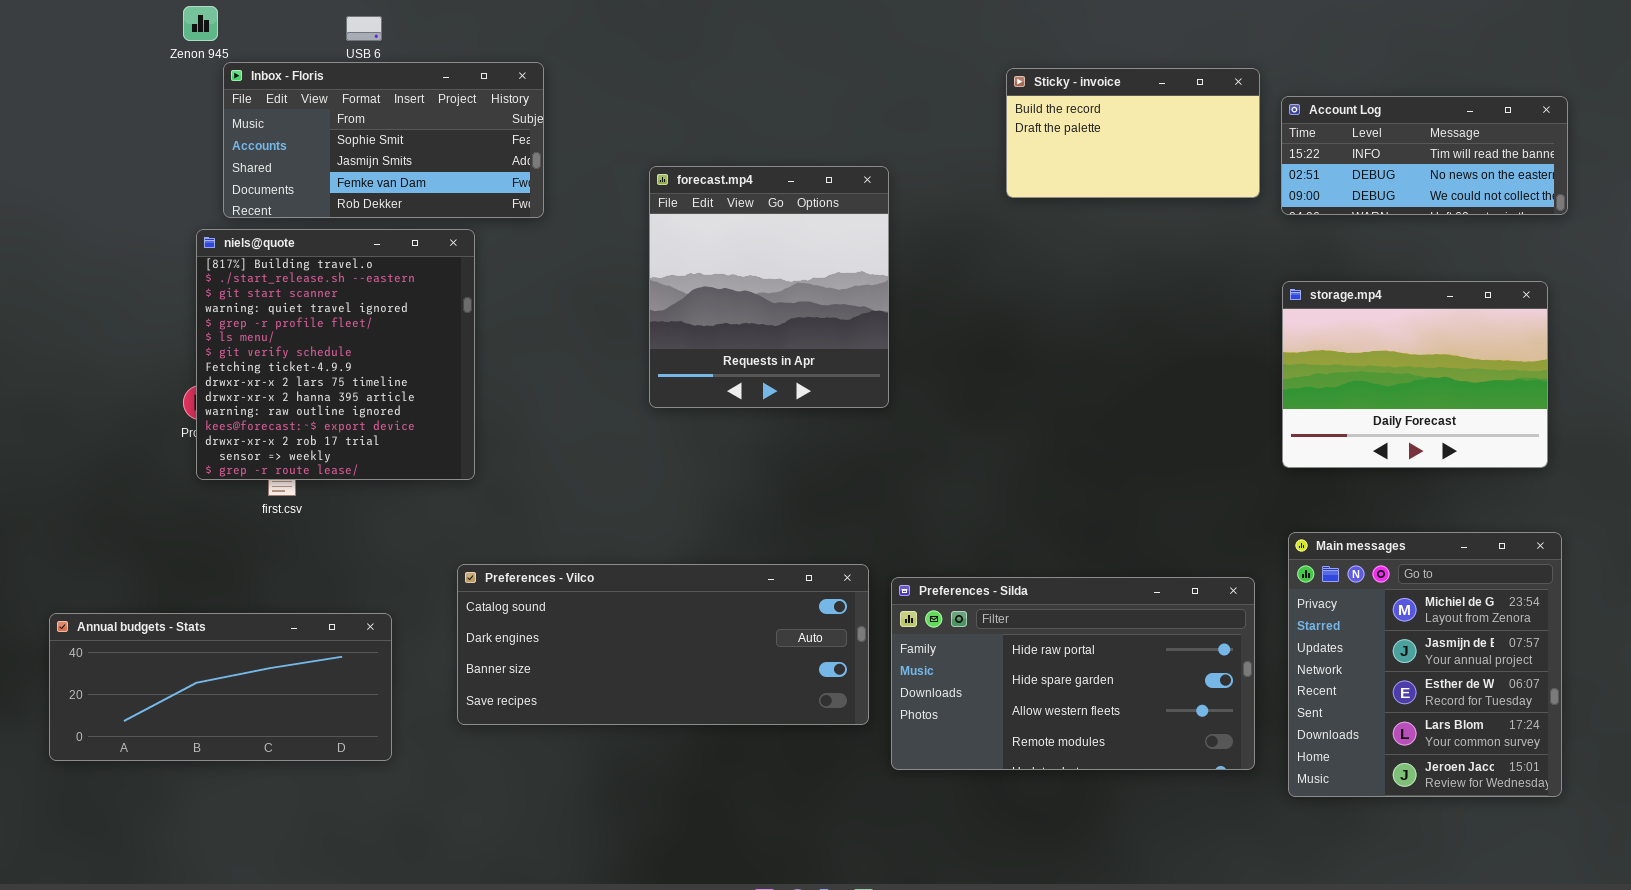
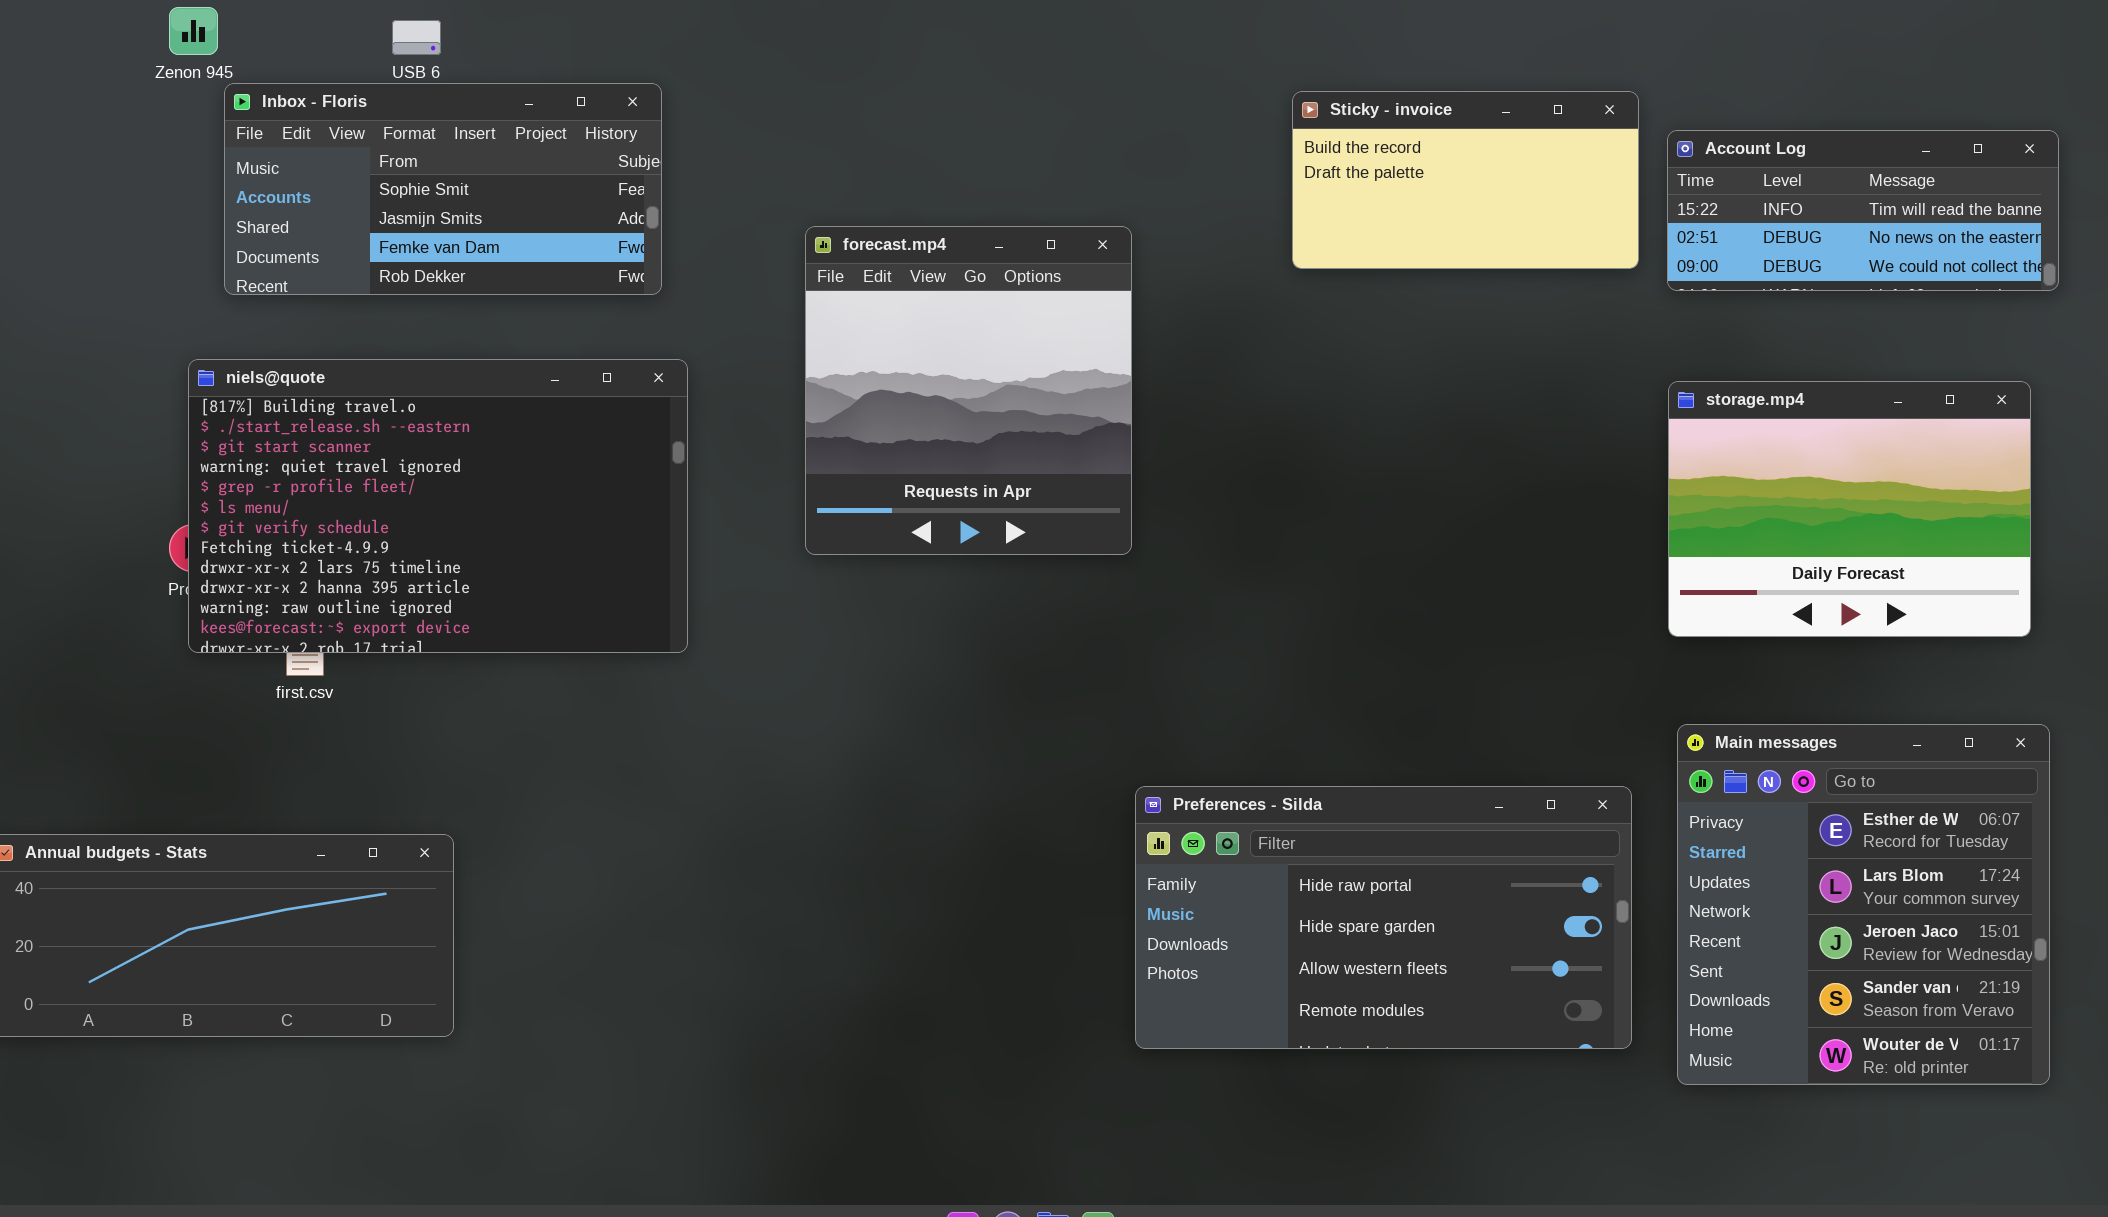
niels@quote: [196,229,475,480] -> [188,359,688,653], resized
Main messages: [1288,532,1562,797] -> [1677,724,2050,1085], scrolled down 2 rows
Preferences - Vilco: [457,564,869,725] -> none, closed

